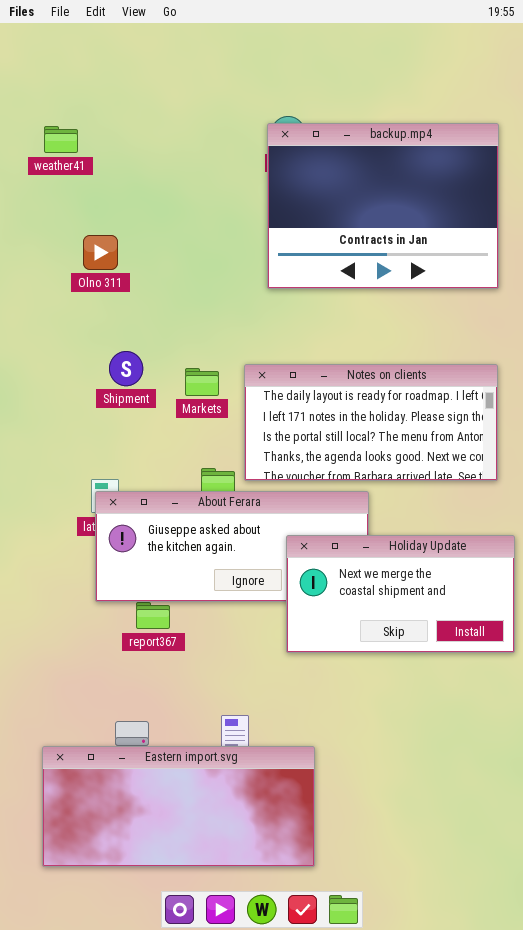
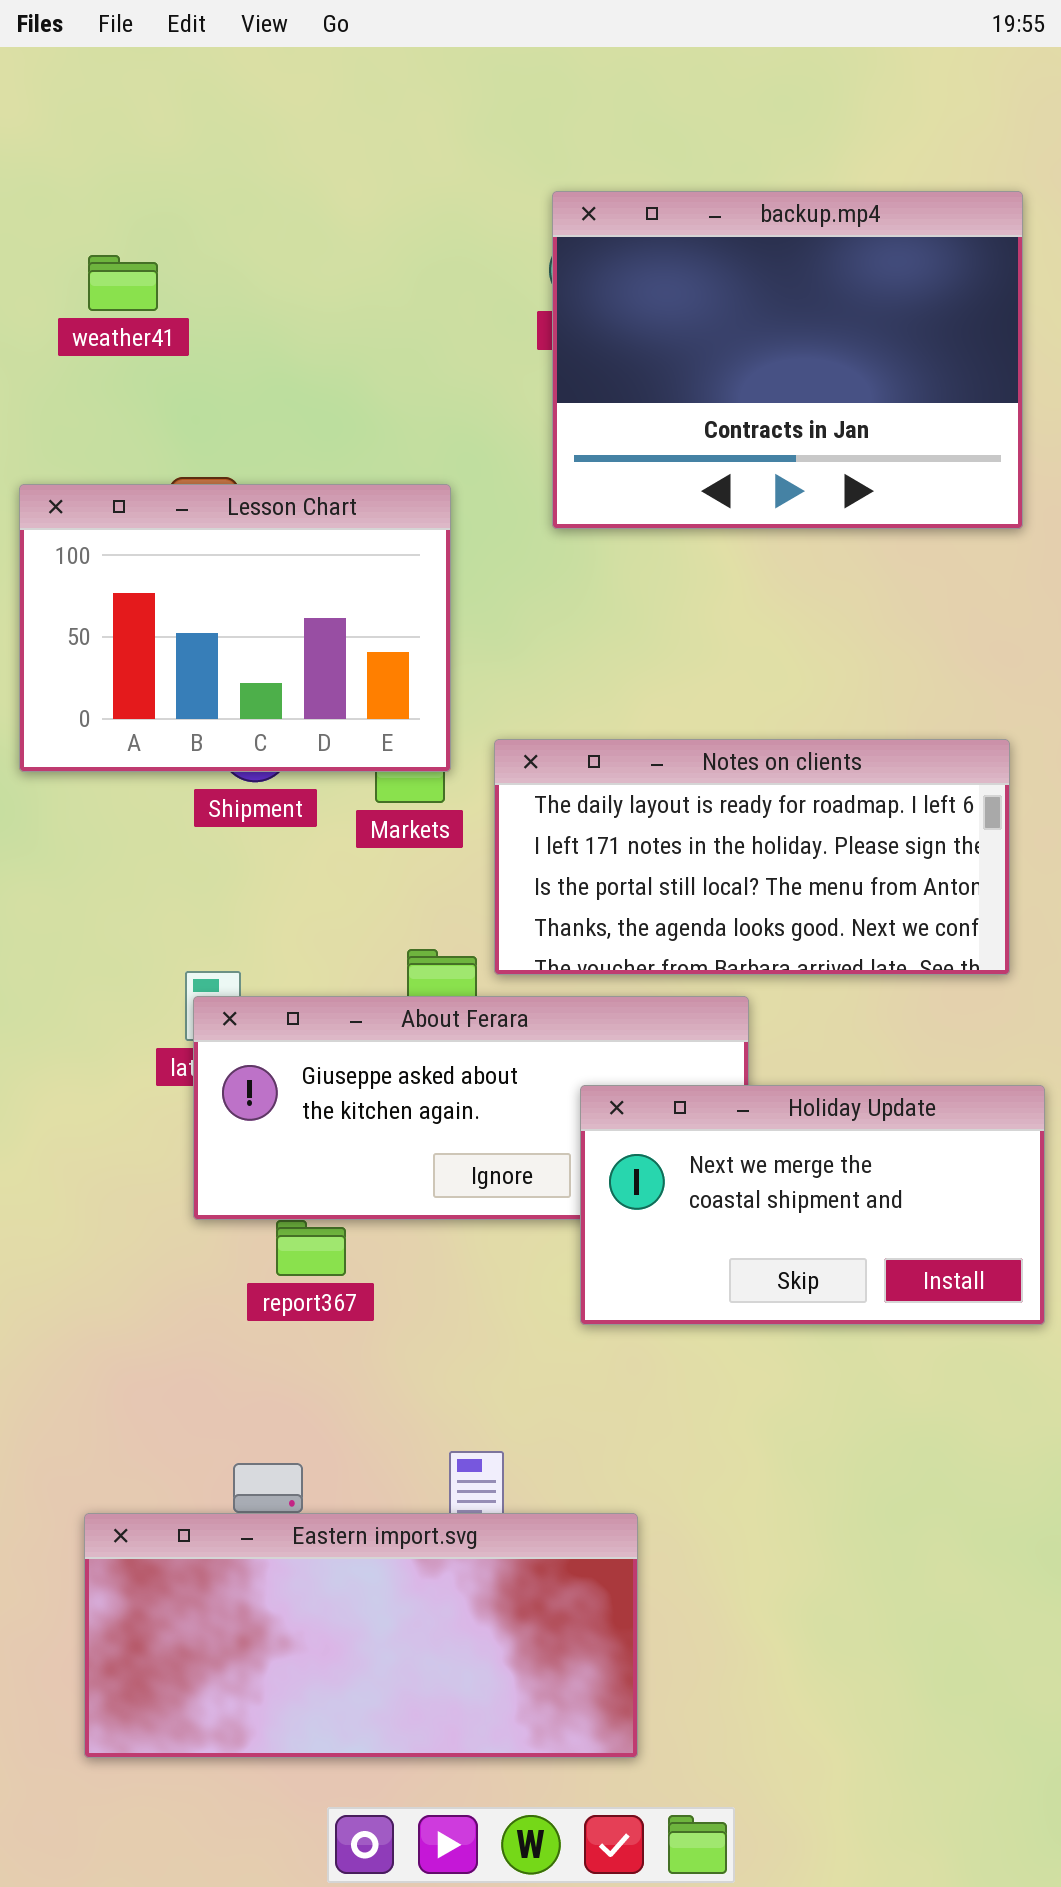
backup.mp4: [267,123,499,289] -> [552,191,1023,529], moved
Lesson Chart: none -> [19,484,451,772], opened

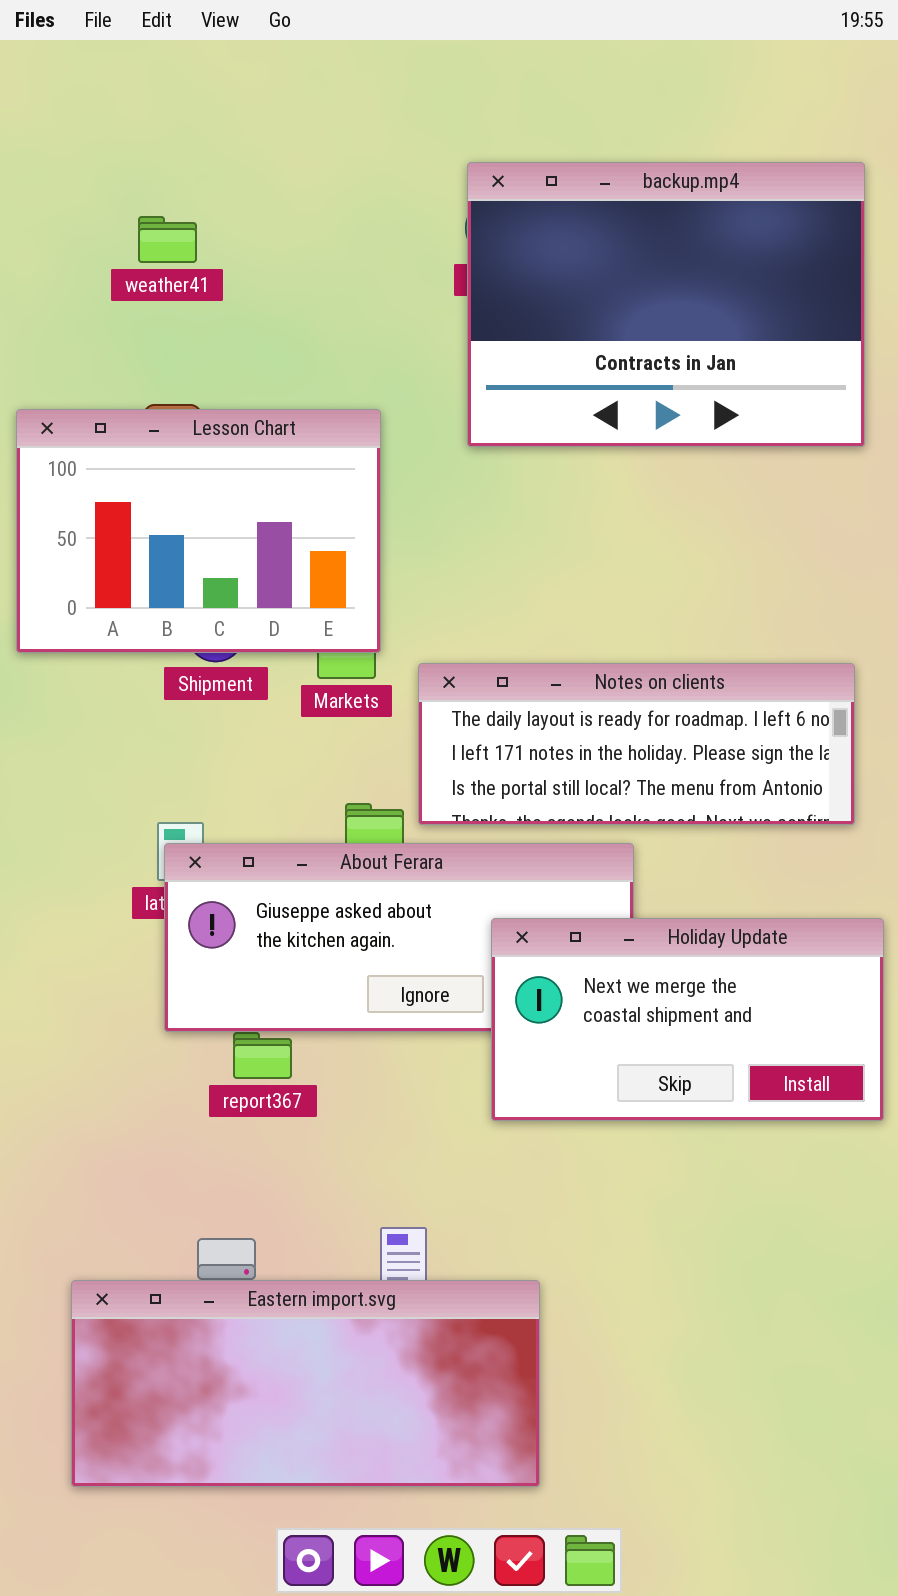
weather41: [88,255,158,311] -> [138,216,197,263], moved
Notes on clients: [494,739,1010,975] -> [418,663,855,825], resized

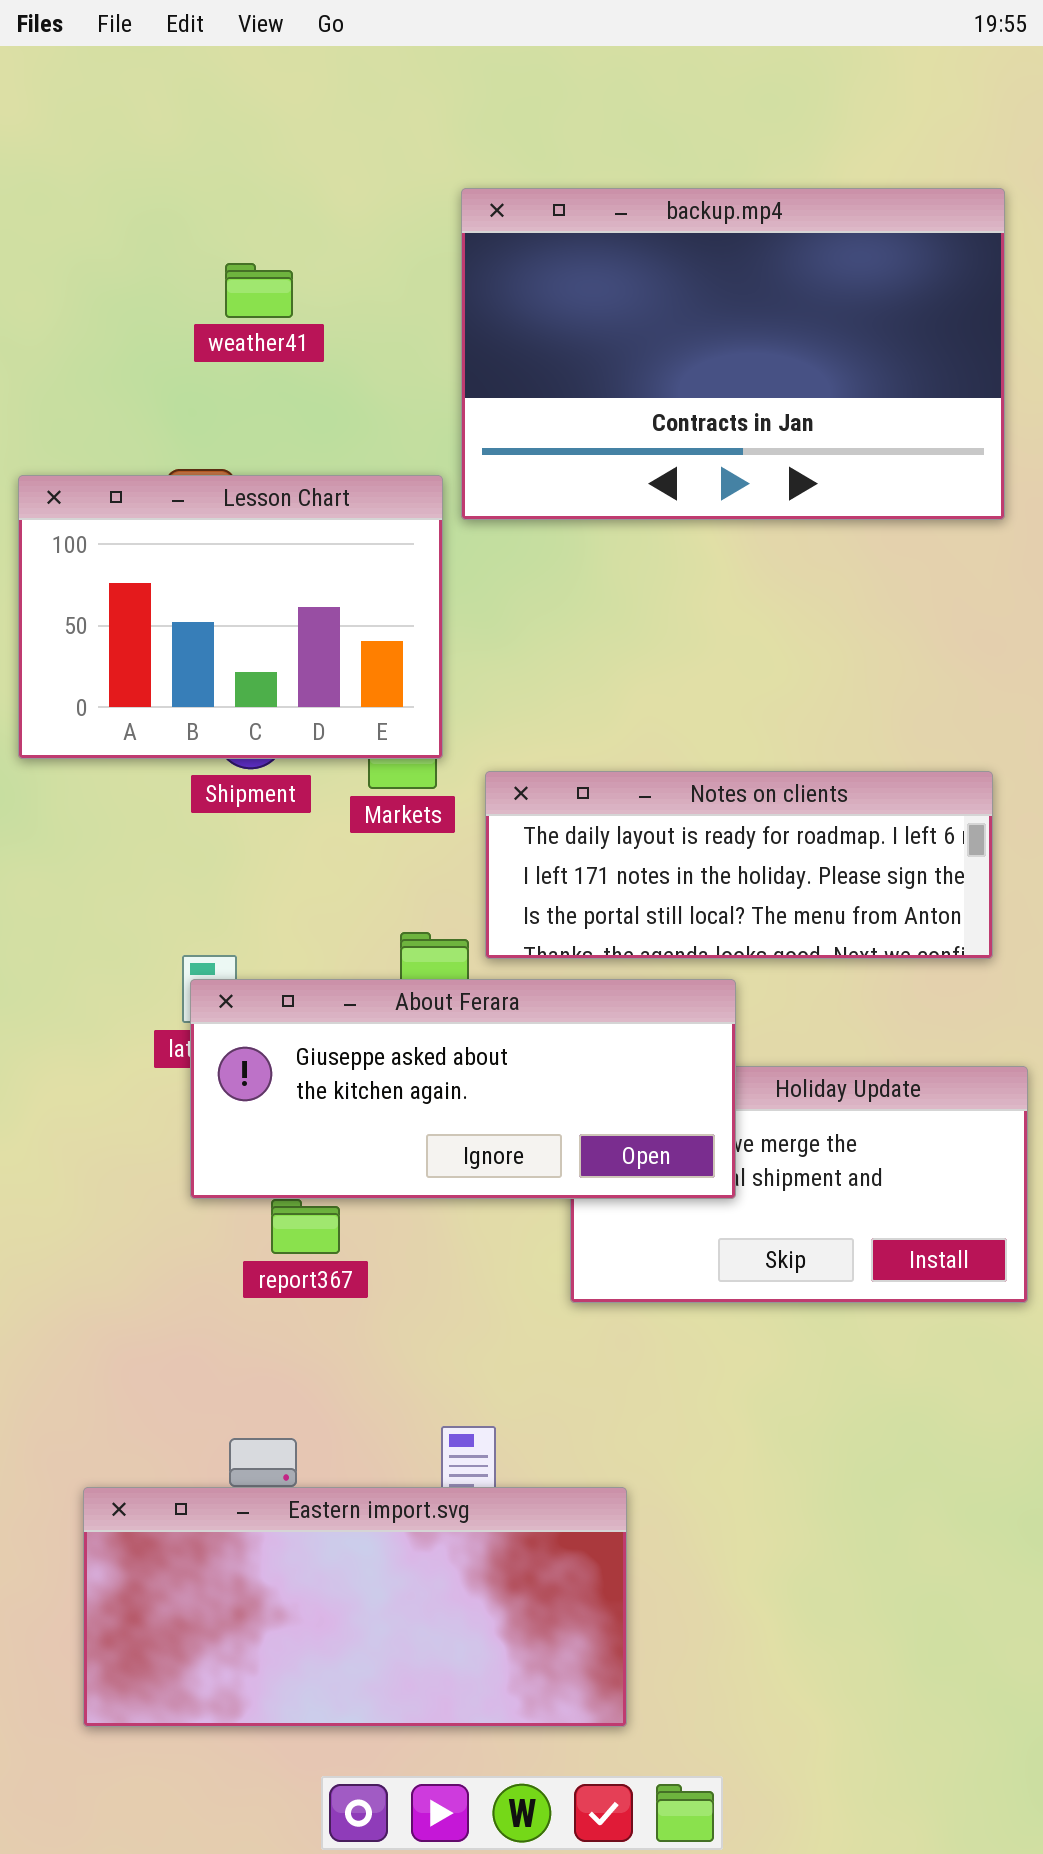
backup.mp4: [467,162,865,447] -> [461,188,1005,520], resized
weather41: [138,216,197,263] -> [225,263,293,318], moved
About Ferara: [164,843,634,1032] -> [190,979,736,1199], raised

